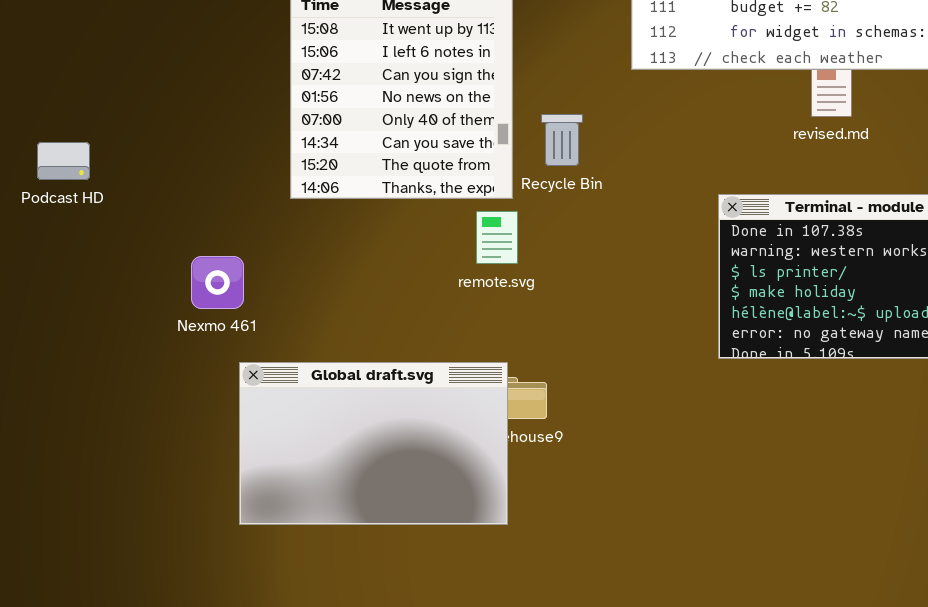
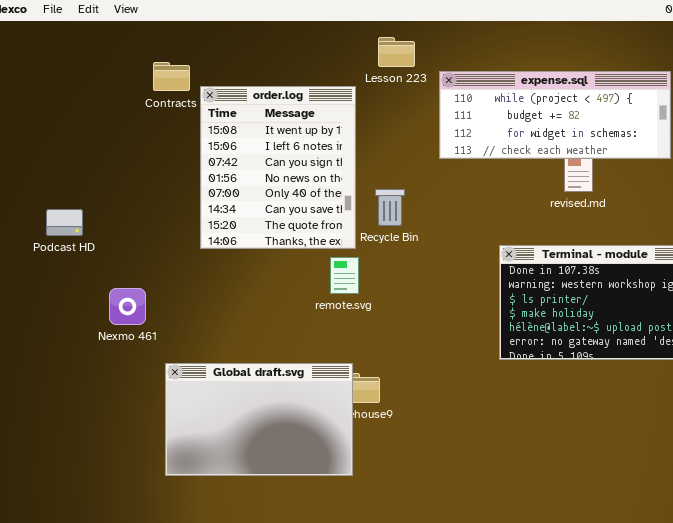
Podcast HD: [37,142,90,180] -> [46,209,83,236], moved
Nexmo 461: [191,256,244,309] -> [109,288,146,325], moved

